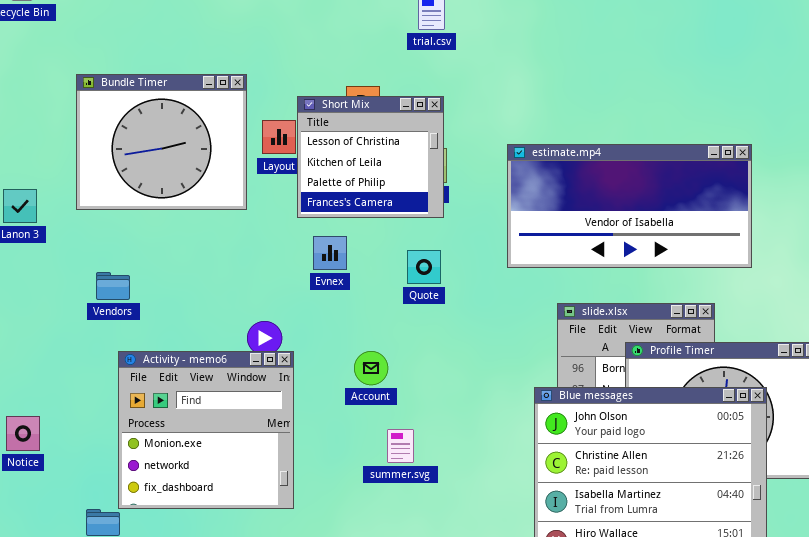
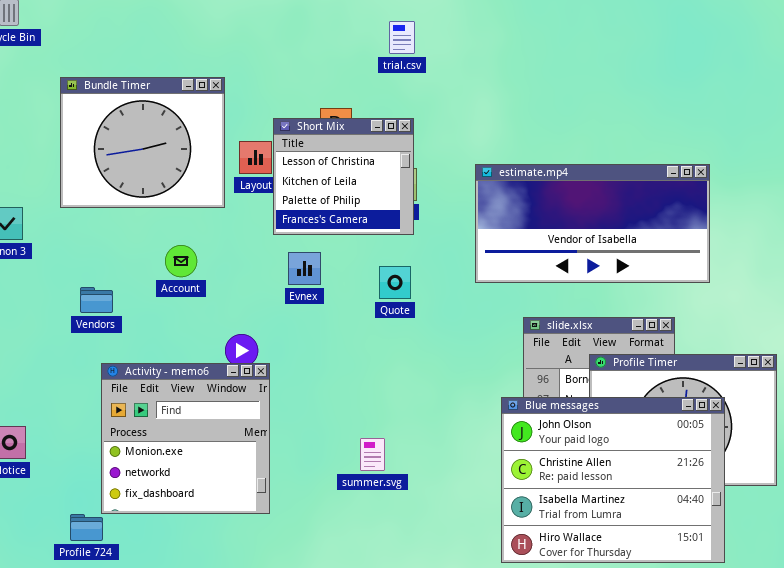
Bundle Timer: [76,74,247,210] -> [60,77,225,208], moved
Account: [354,351,388,385] -> [165,245,197,277], moved

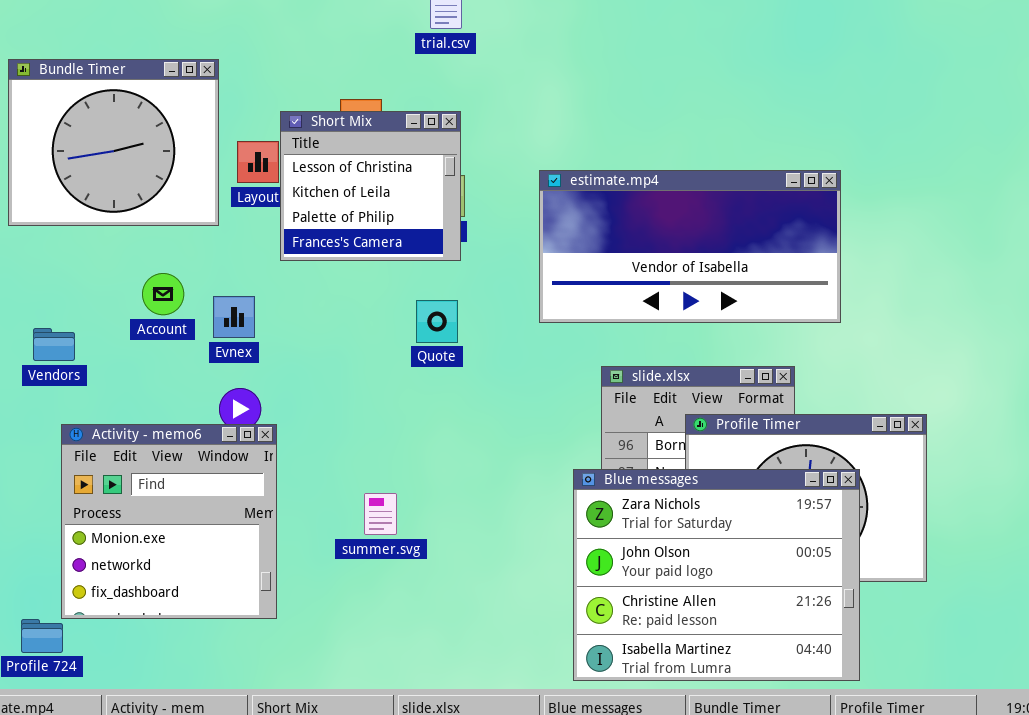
Evnex: [288,252,321,285] -> [213,296,255,338], moved
Blue messages: [501,397,725,563] -> [573,469,860,681], scrolled up 1 row
summer.svg: [360,438,385,471] -> [364,493,397,535], moved

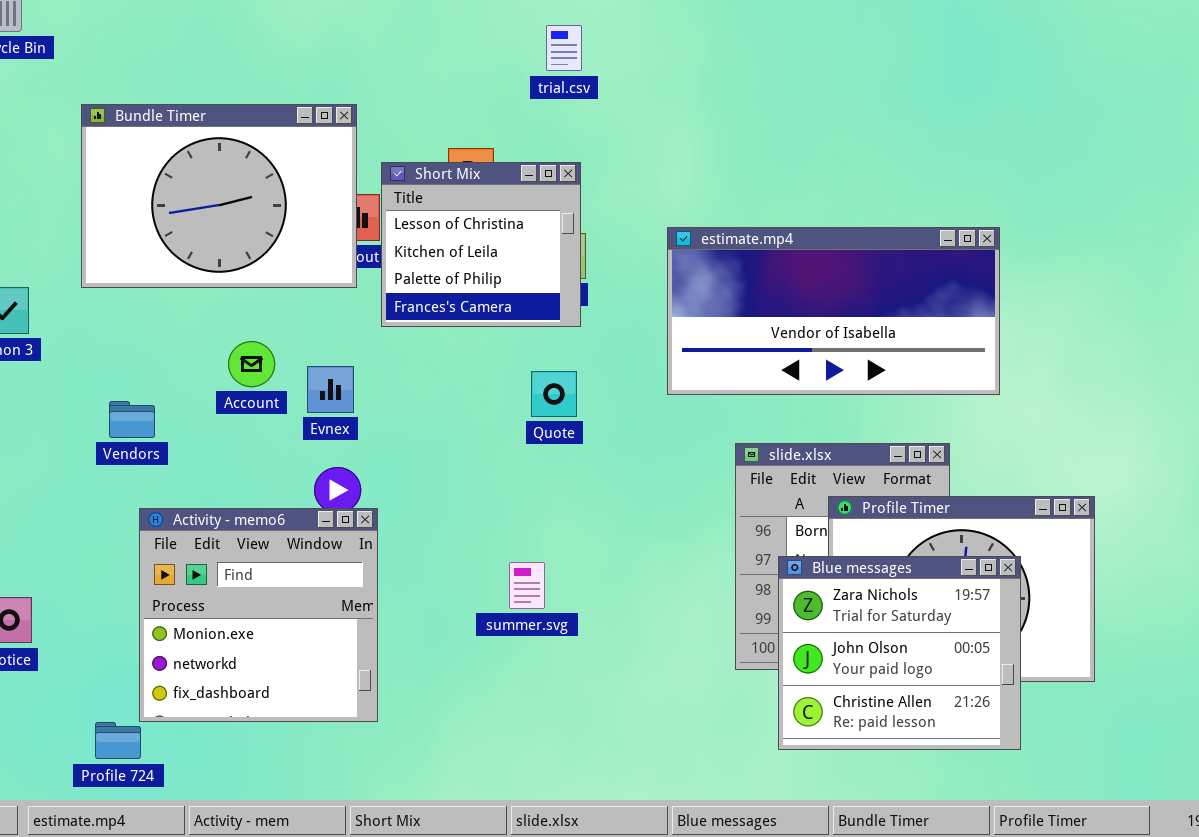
Bundle Timer: [8,59,219,226] -> [81,104,357,288], resized
Blue messages: [573,469,860,681] -> [778,556,1021,750], resized
summer.svg: [364,493,397,535] -> [509,562,545,609], moved

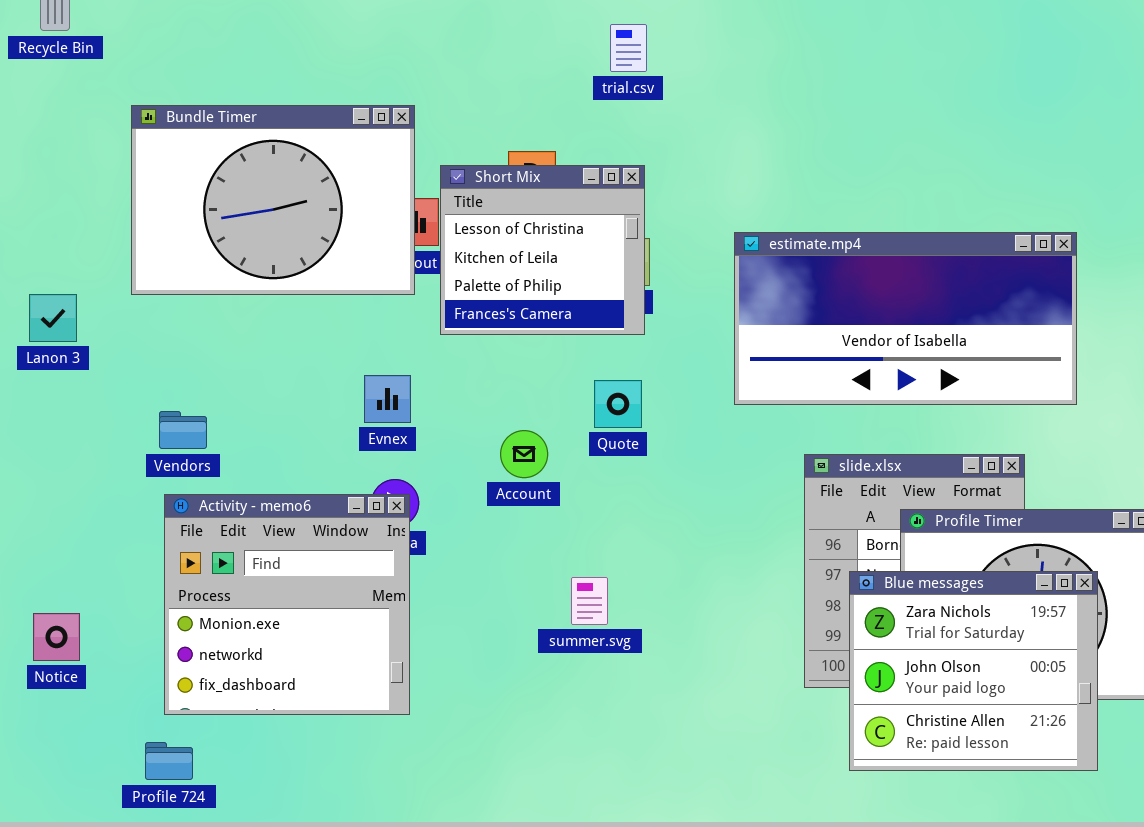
Account: [228,341,275,387] -> [500,430,548,478], moved
Activity - memo6: [139,508,378,722] -> [164,494,410,715], moved

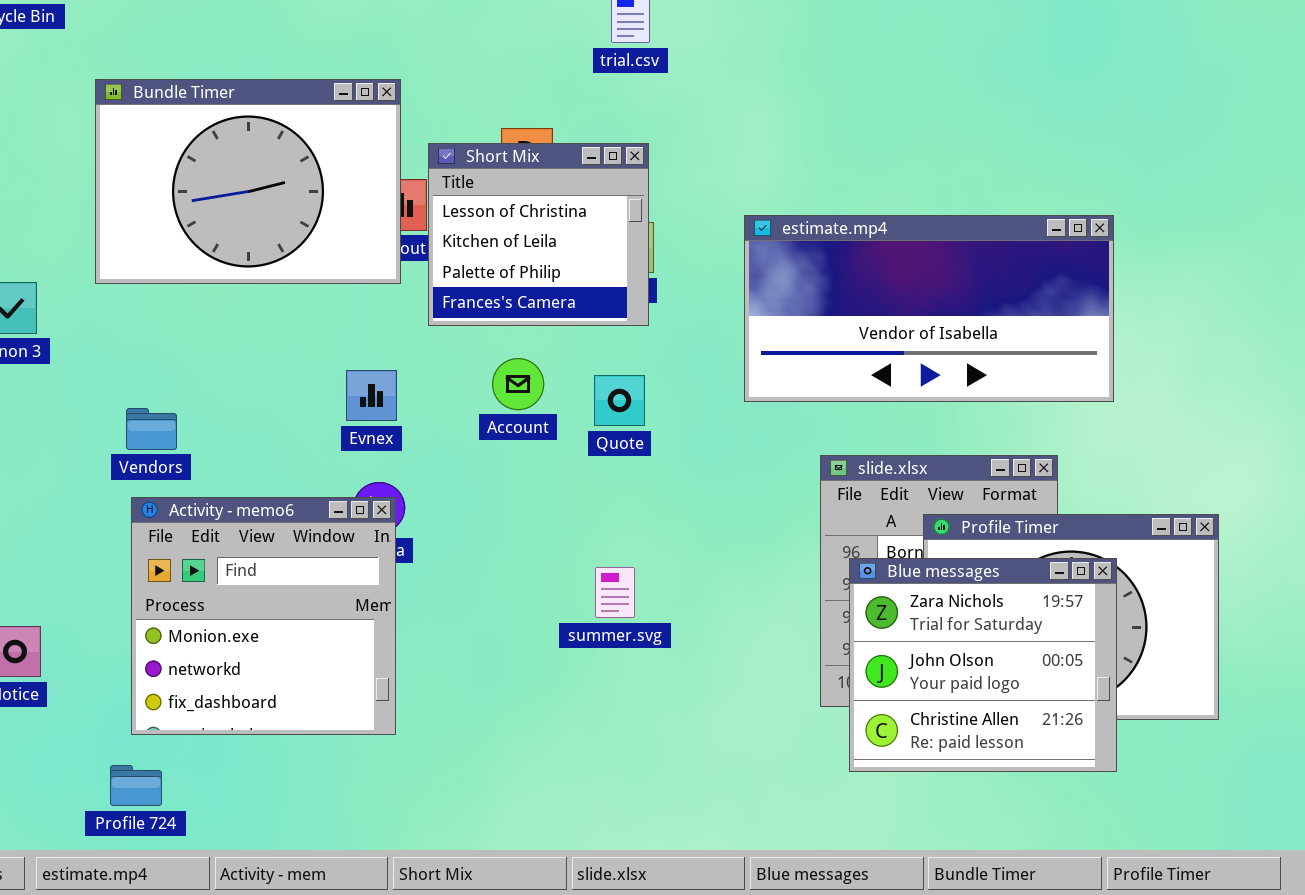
Account: [500,430,548,478] -> [492,358,544,410], moved
Blue messages: [849,571,1098,771] -> [849,558,1117,772], moved
summer.svg: [571,577,608,625] -> [595,567,635,618], moved

